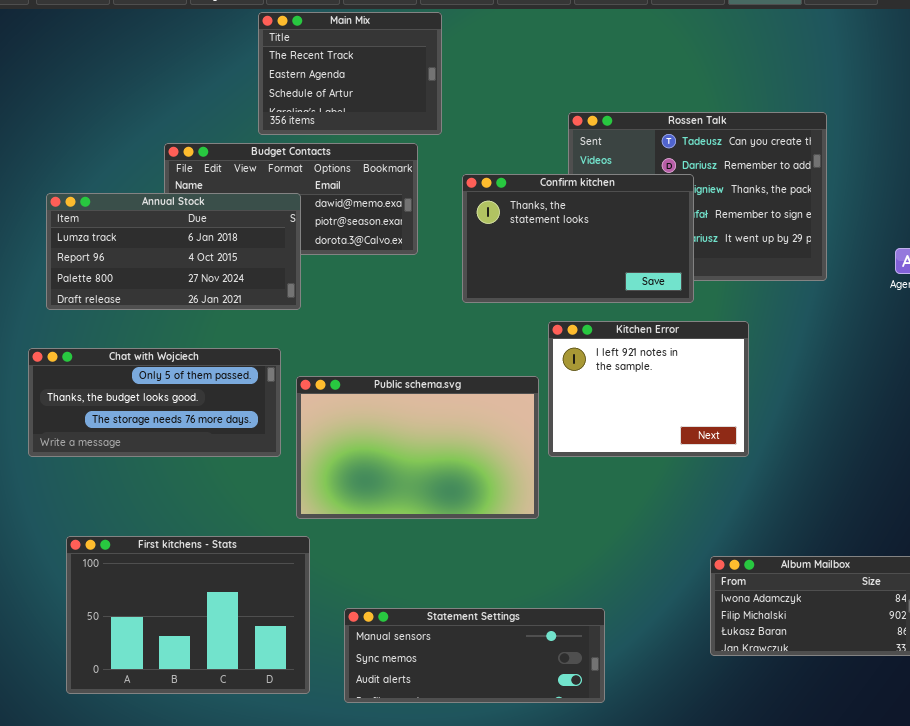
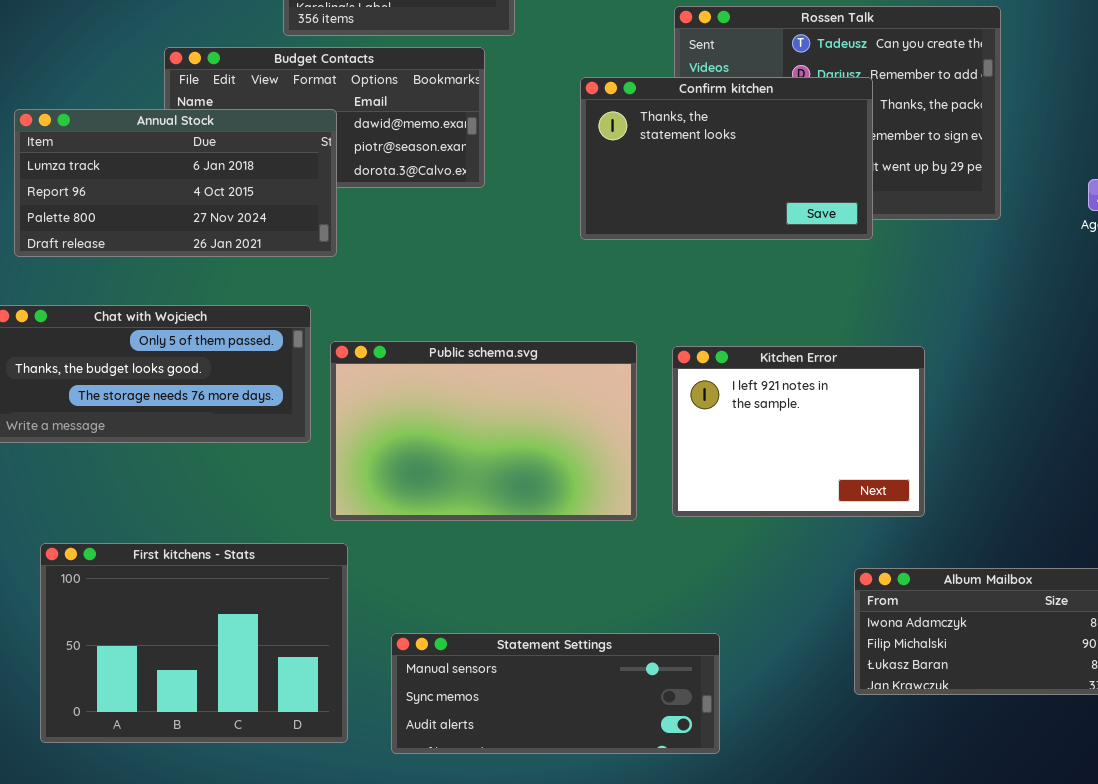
Confirm kitchen: [462,174,694,303] -> [580,77,873,240], moved
Kitchen Error: [548,321,749,457] -> [672,346,925,517], moved

